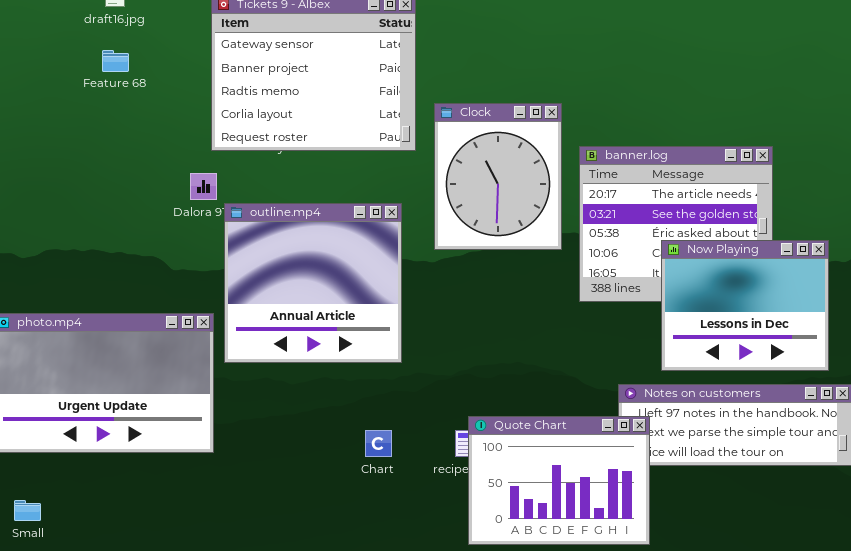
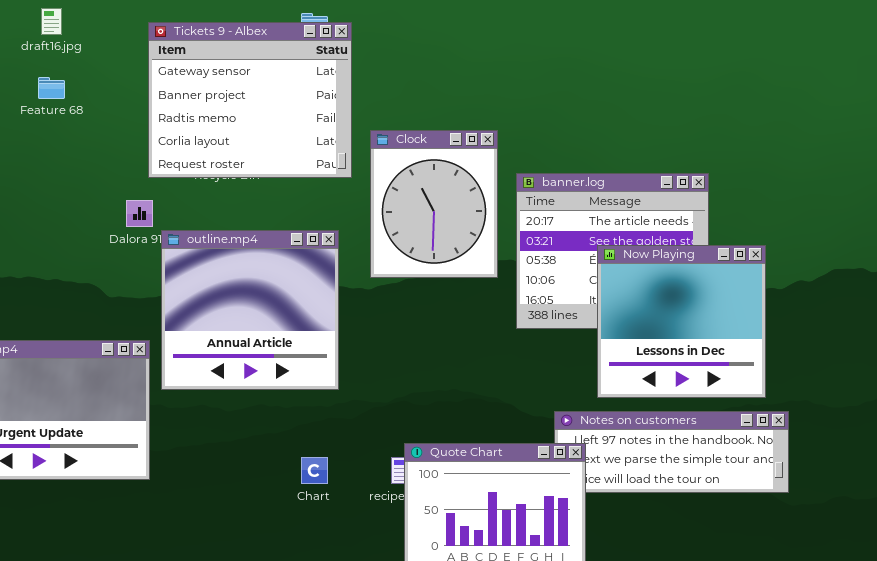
Now Playing: [661,240,829,371] -> [597,245,766,398], resized

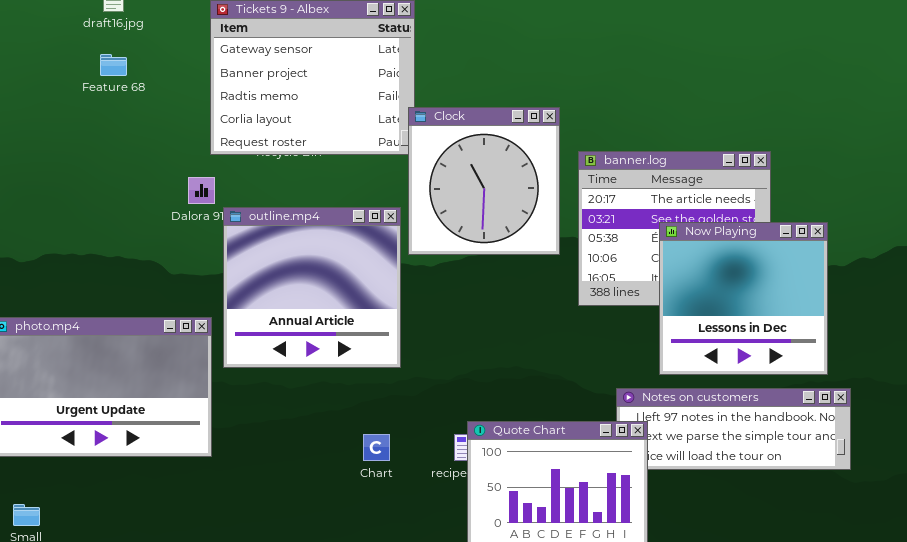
Clock: [370,130,498,278] -> [408,107,560,255], resized

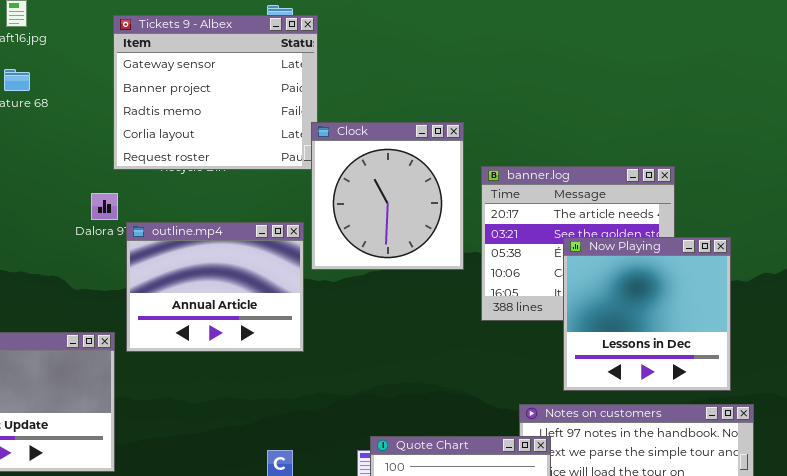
outline.mp4: [223,207,401,368] -> [126,222,304,352], resized

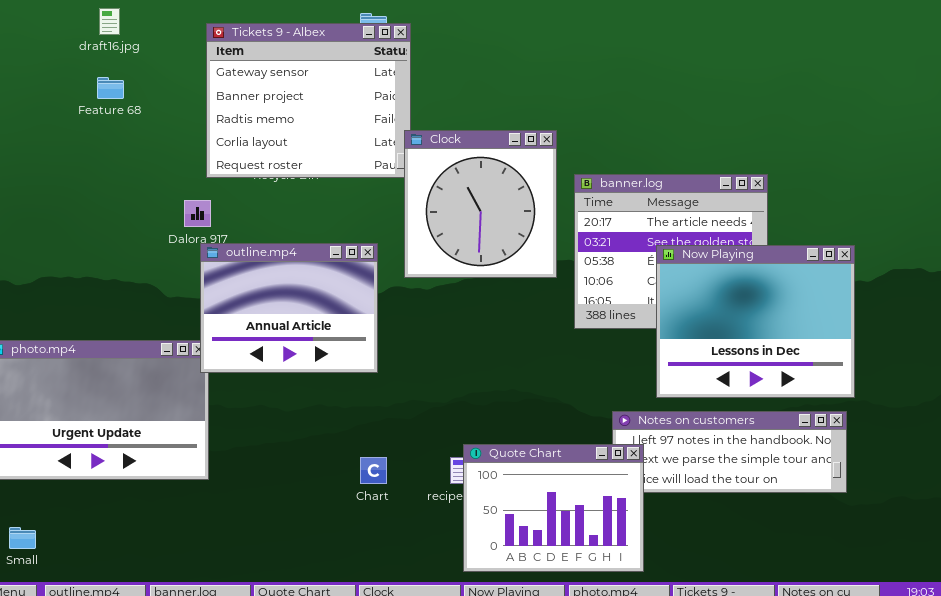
outline.mp4: [126,222,304,352] -> [200,243,378,373], moved
Now Playing: [563,237,731,391] -> [656,245,855,398], resized

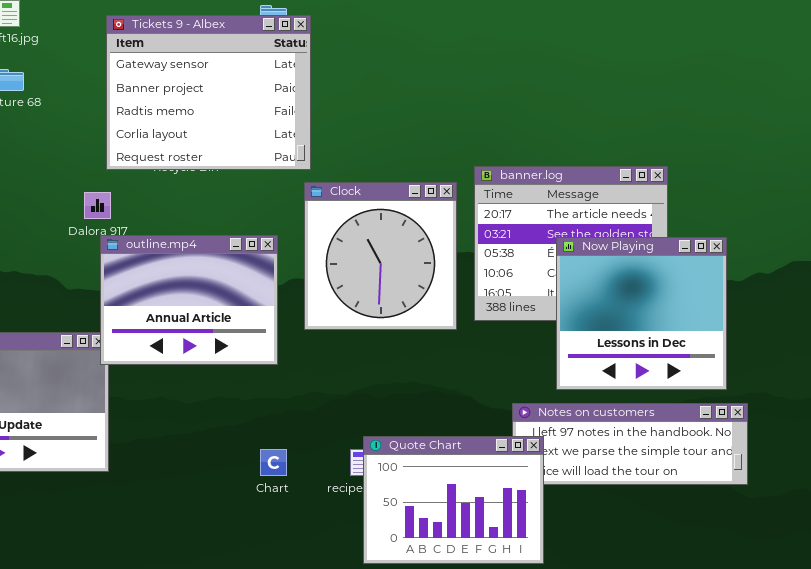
Clock: [404,130,557,278] -> [304,182,457,330], moved
Now Playing: [656,245,855,398] -> [556,237,727,390], resized

